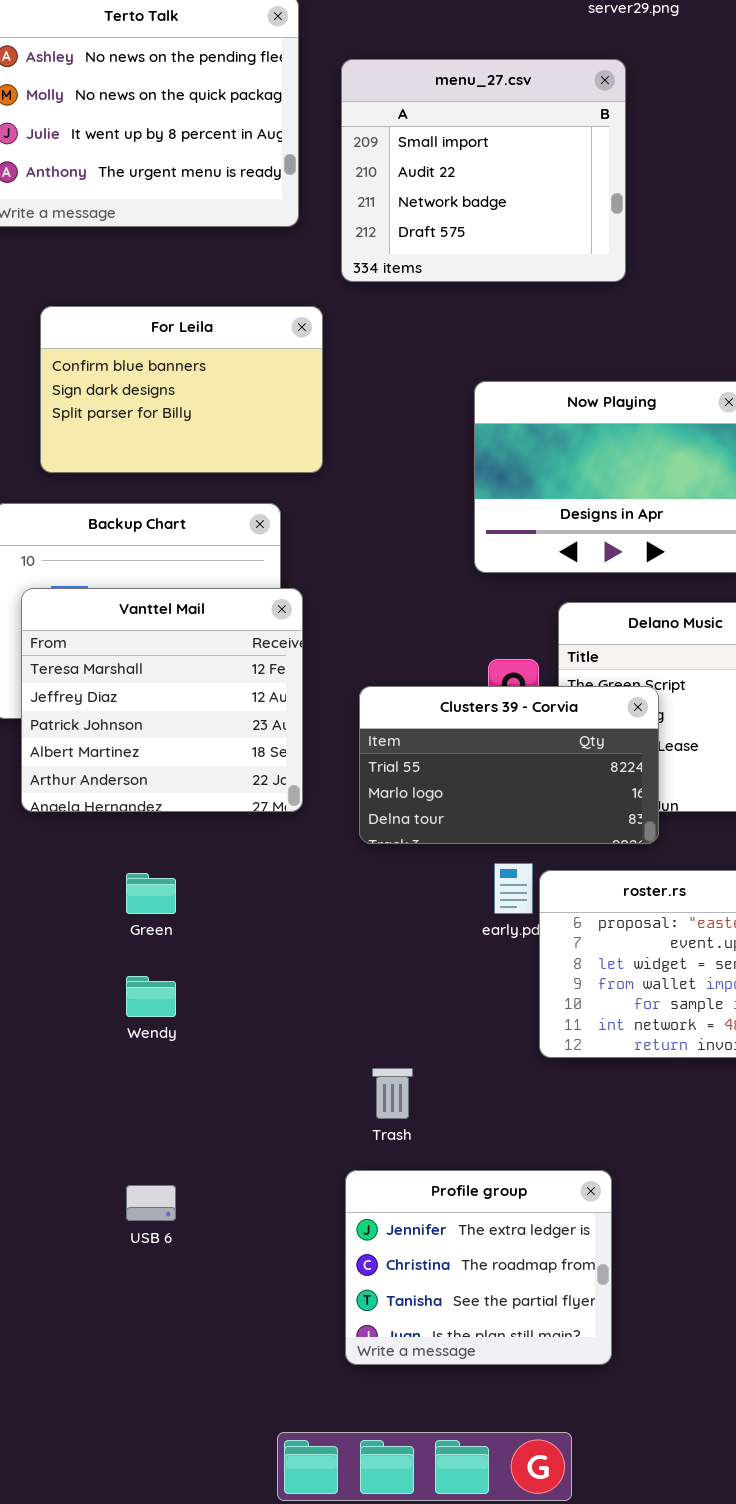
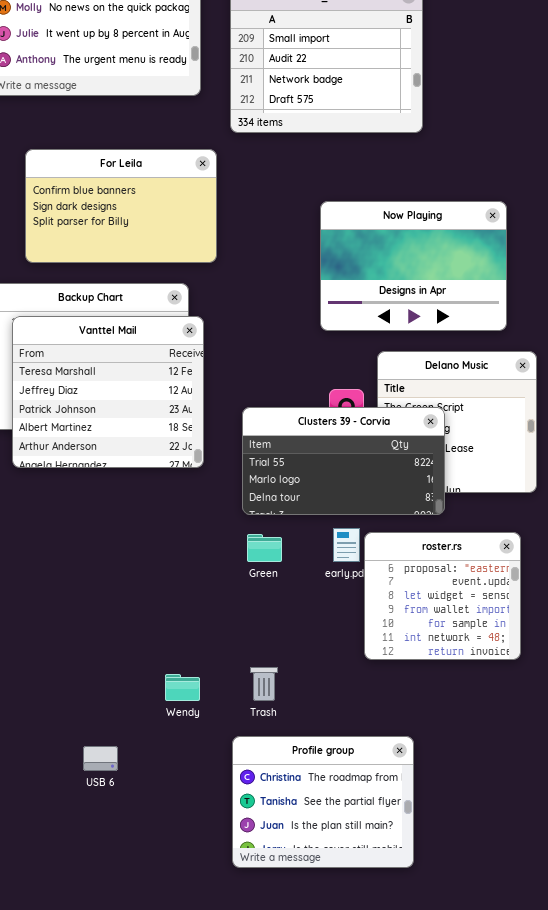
Vanttel Mail: [21,588,303,812] -> [12,316,204,468], moved
Green: [126,873,176,914] -> [247,534,282,562], moved
Wendy: [126,976,176,1017] -> [165,674,200,701], moved
Profile group: [345,1170,612,1365] -> [232,736,414,868], scrolled down 1 row

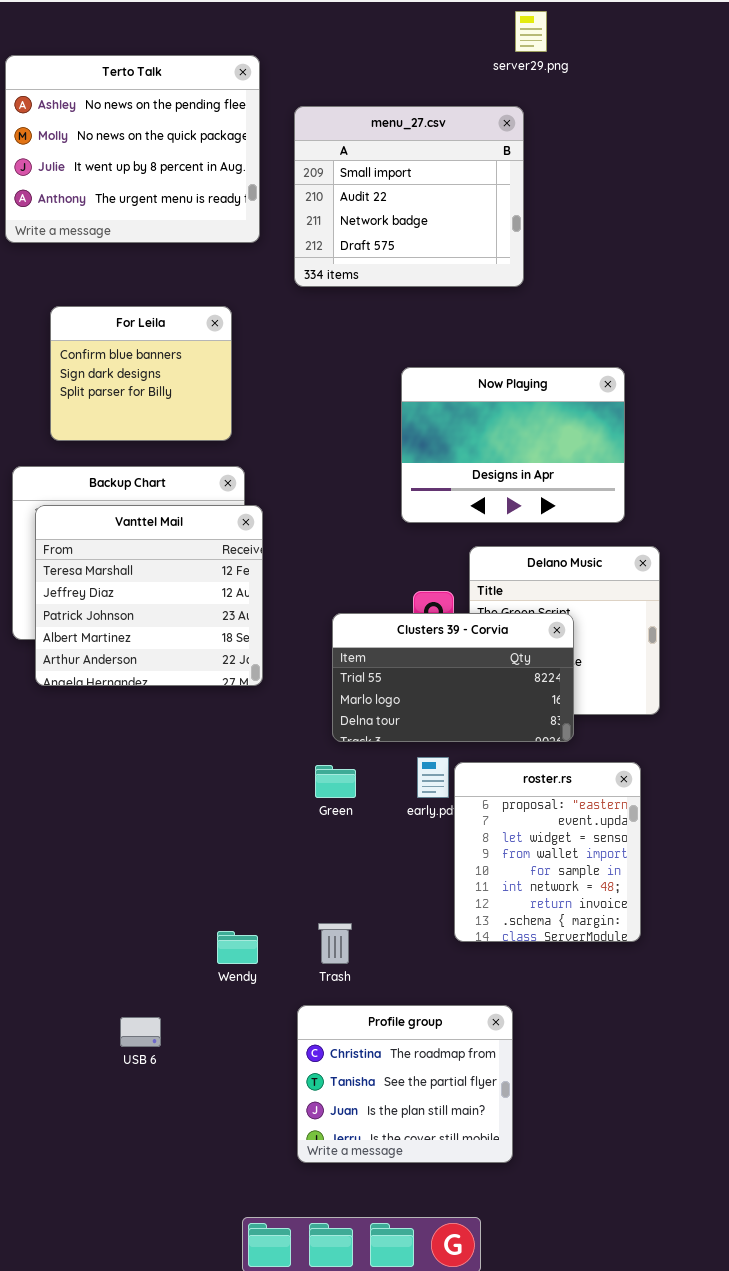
For Leila: [25,149,217,263] -> [50,306,232,441], resized
Clusters 39 - Corvia: [242,407,445,515] -> [332,613,574,742], moved
roster.rs: [364,532,521,660] -> [454,762,641,942], resized

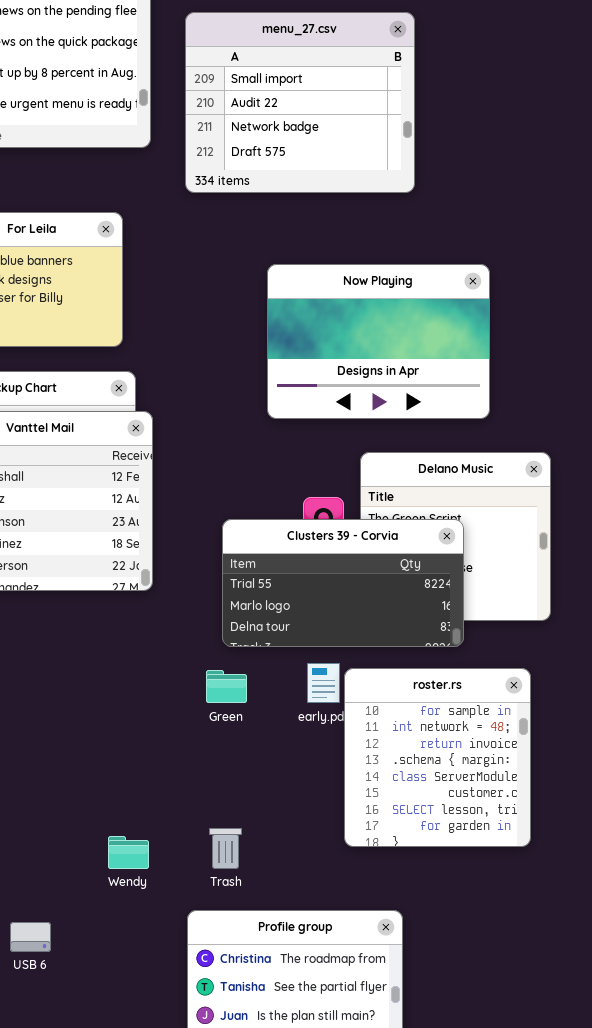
Now Playing: [401,367,625,523] -> [267,264,490,419], moved
roster.rs: [454,762,641,942] -> [344,668,531,847], scrolled down 4 rows

